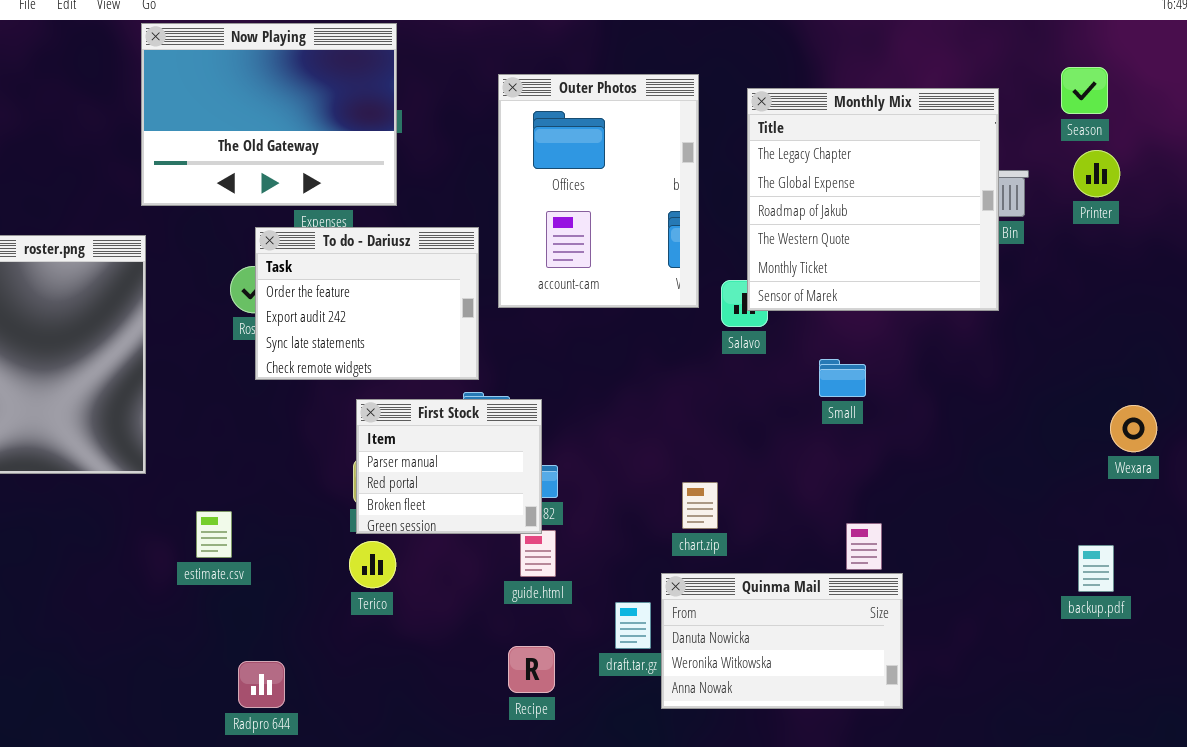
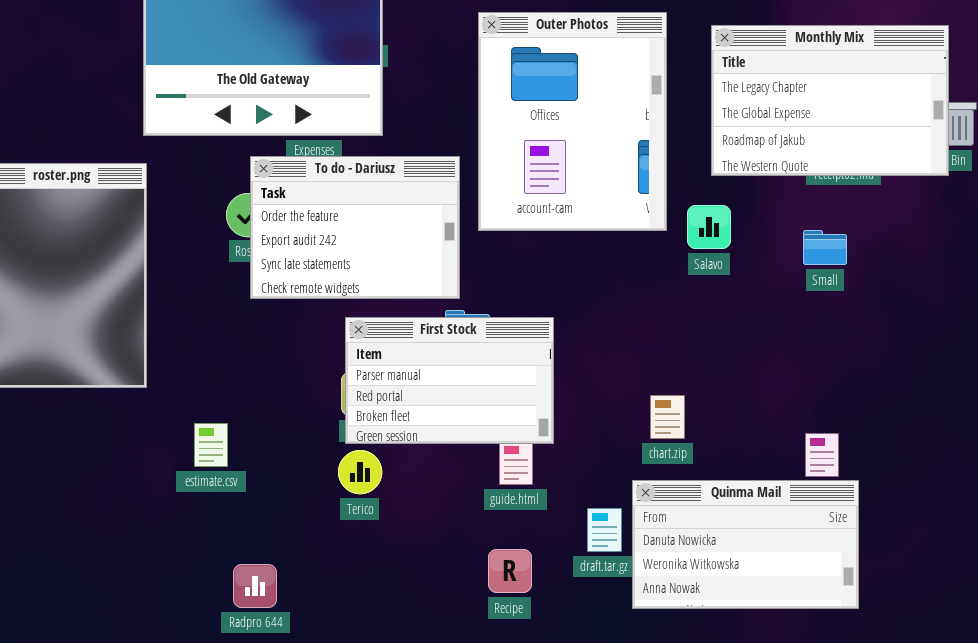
Monthly Mix: [747,88,999,311] -> [711,25,949,176], resized
Small: [819,359,866,397] -> [803,230,847,265], moved
First Stock: [356,399,542,534] -> [345,317,554,444], resized

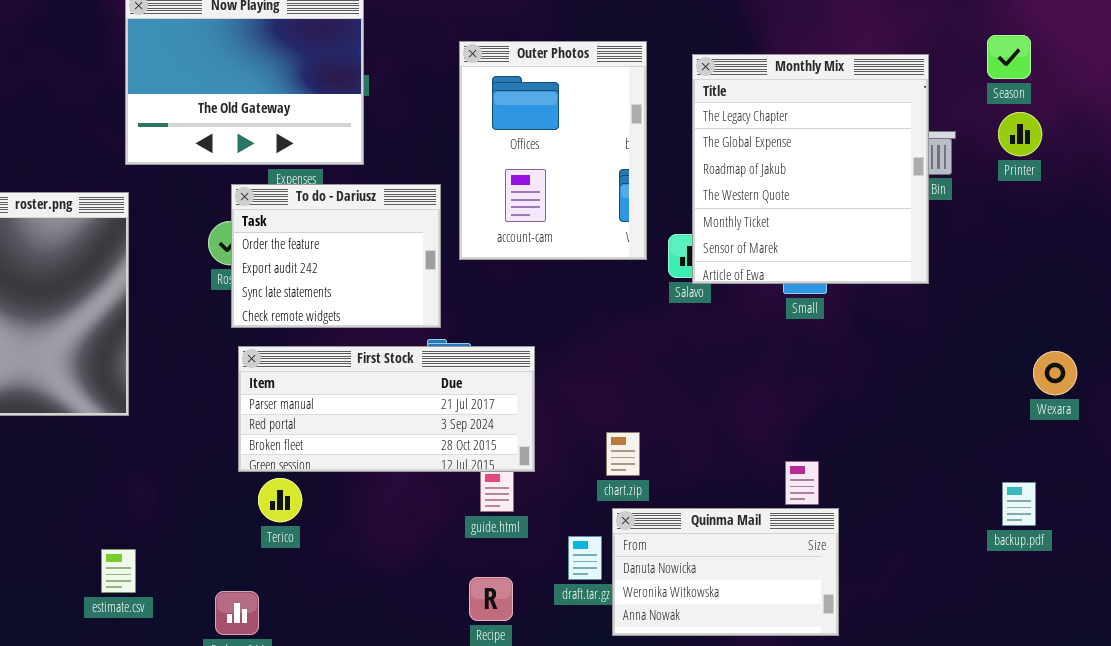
Monthly Mix: [711,25,949,176] -> [692,54,929,284], resized
First Stock: [345,317,554,444] -> [238,346,535,472], resized
chart.zip: [650,395,685,439] -> [606,432,640,476], moved
estimate.csv: [194,423,228,467] -> [101,549,136,593], moved
Terico: [338,450,382,494] -> [258,478,302,522], moved

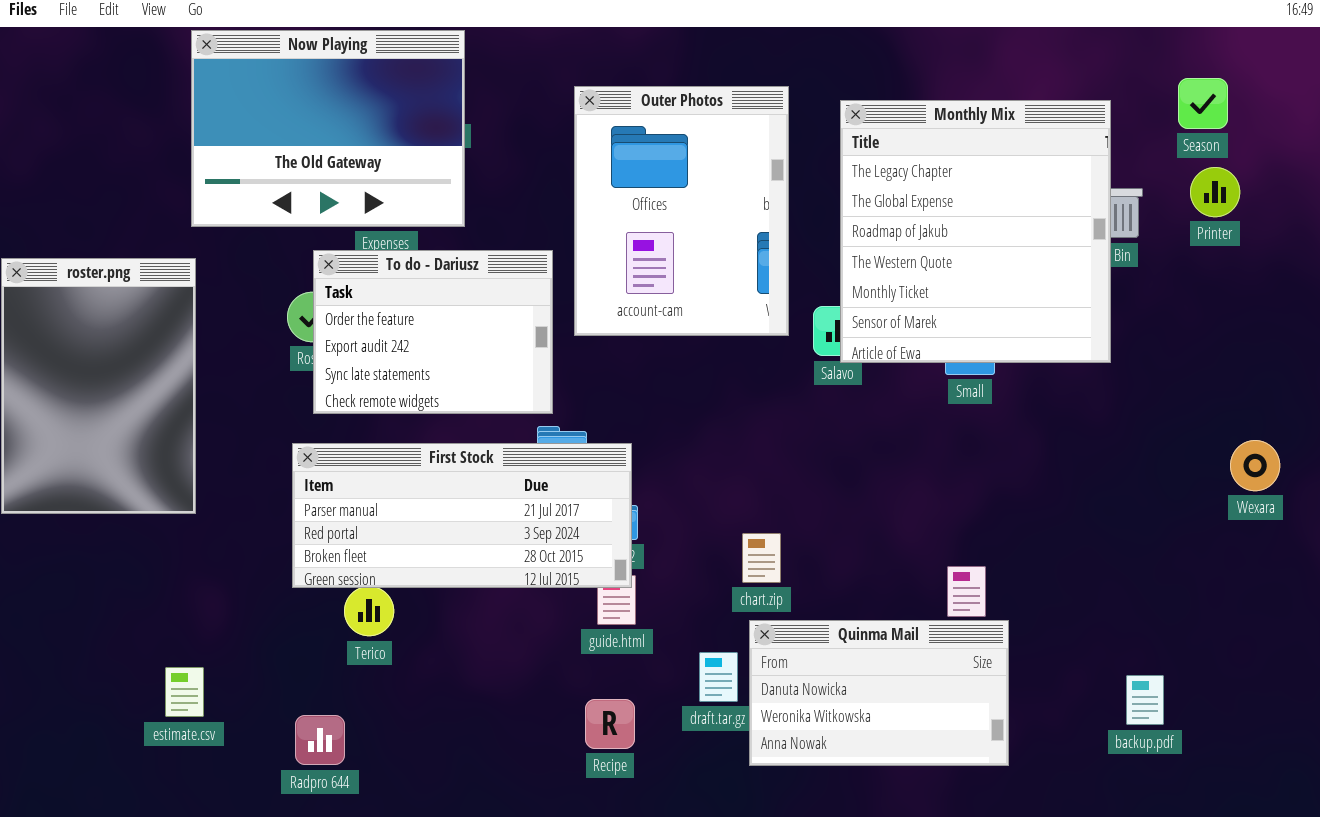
First Stock: [238,346,535,472] -> [292,443,632,588], moved
backup.pdf: [1002,482,1036,526] -> [1126,675,1164,725], moved

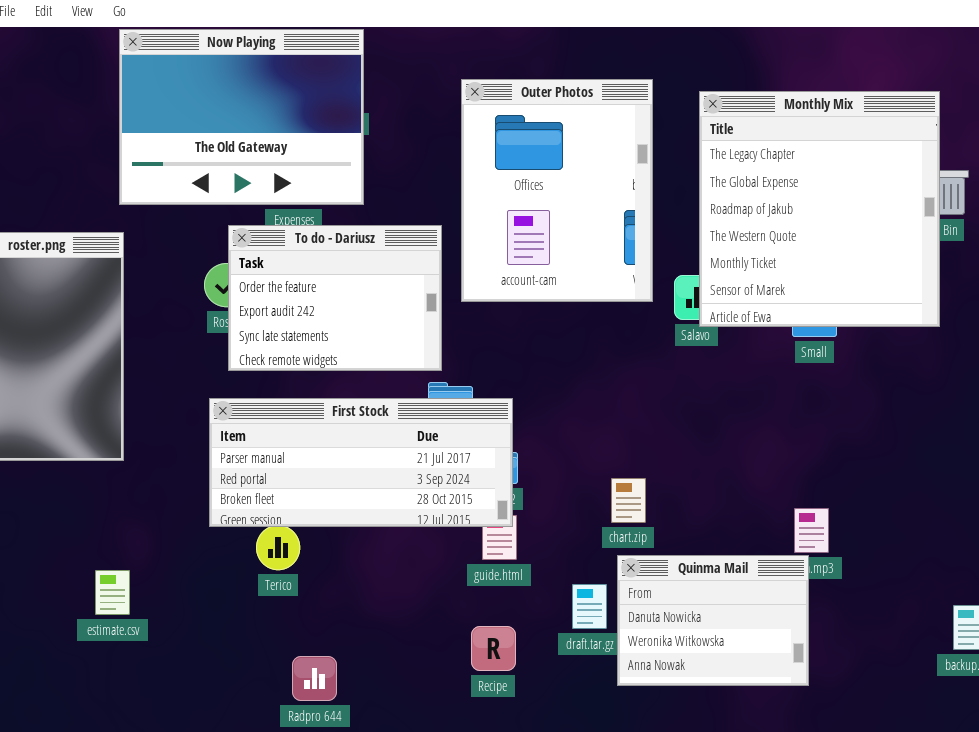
Quinma Mail: [749,620,1009,766] -> [617,555,809,686], resized
estimate.csv: [165,667,204,717] -> [95,570,130,615], moved
Radpro 644: [295,715,345,765] -> [292,656,337,701], moved

